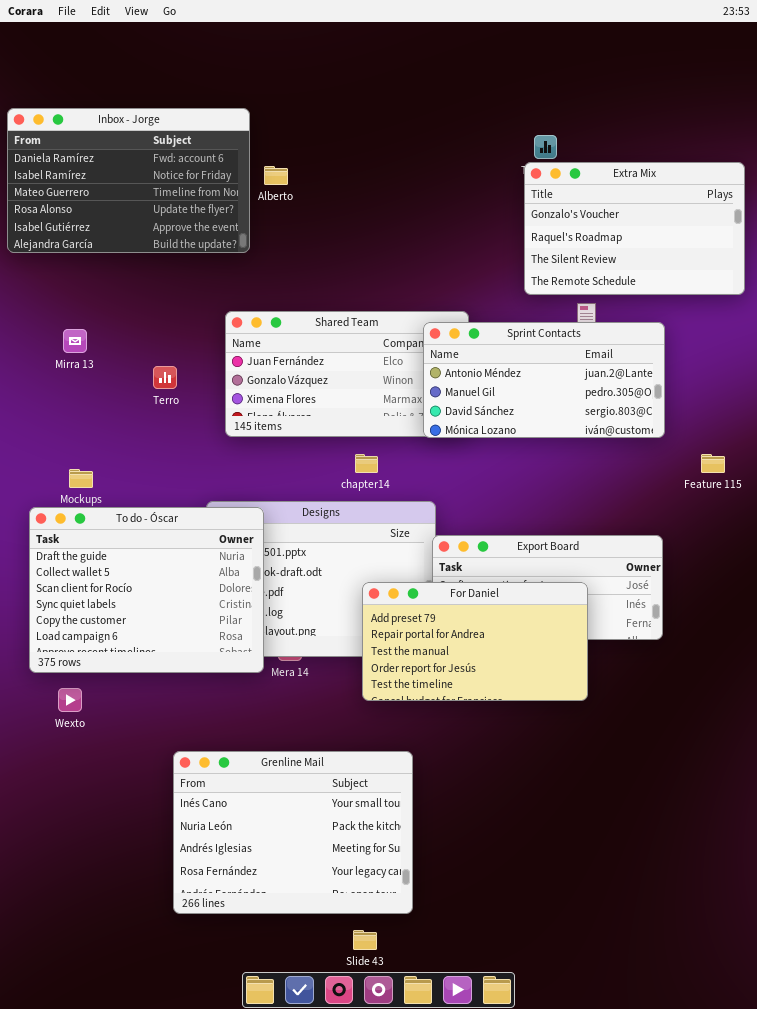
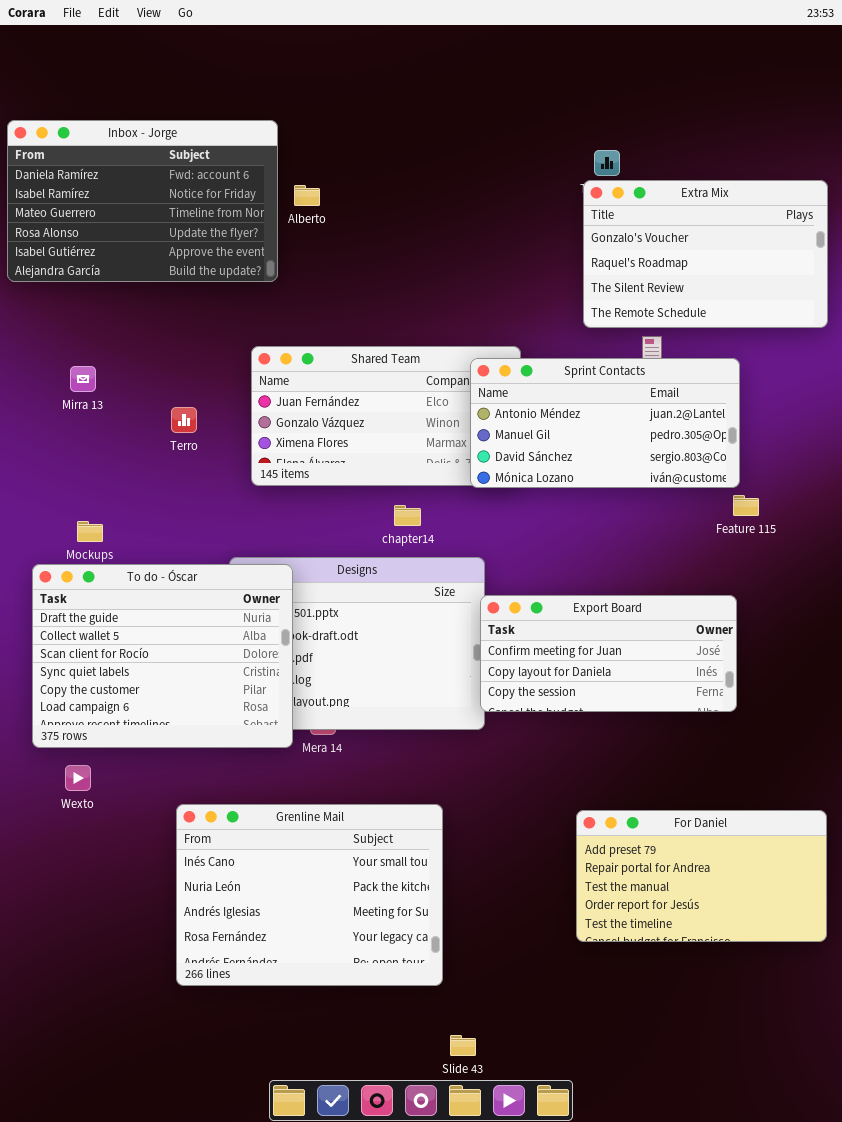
Feature 115: [701,454,725,473] -> [733,495,759,516], moved
For Daniel: [362,582,588,701] -> [576,810,827,942], moved
Grenline Mail: [173,751,413,914] -> [176,804,443,986], moved
Slide 43: [353,930,377,950] -> [450,1035,476,1056], moved

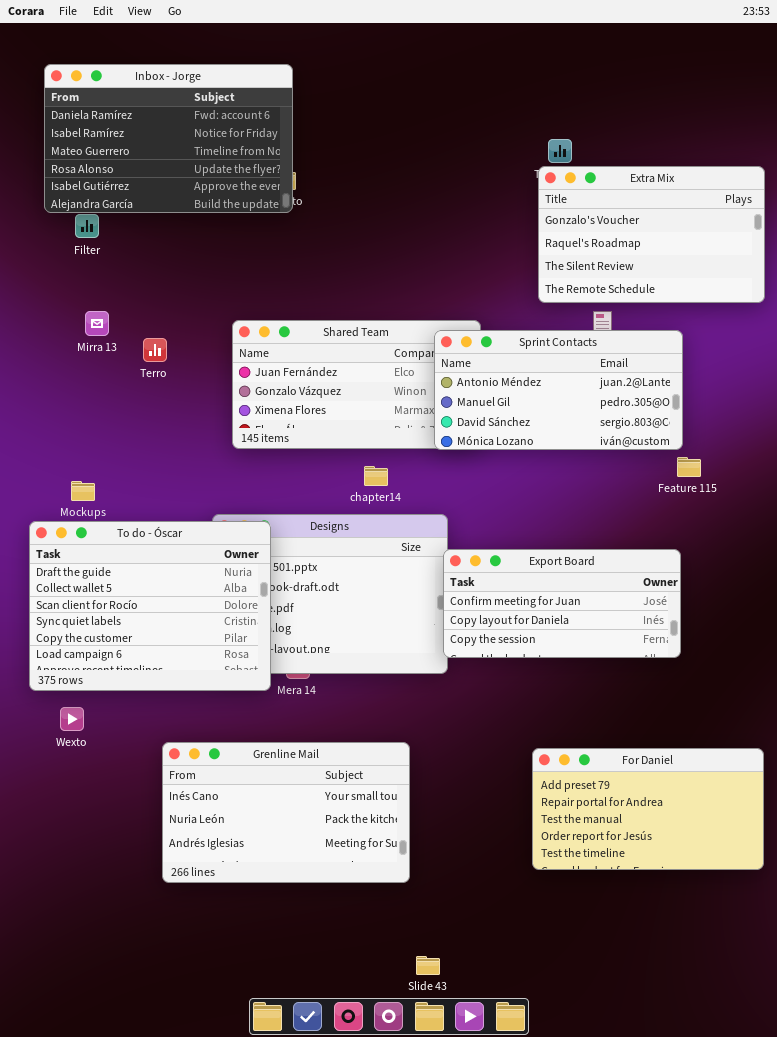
Inbox - Jorge: [7,120,278,282] -> [44,64,293,213], moved
Mirra 13: [70,366,96,392] -> [85,311,109,336], moved
Terro: [171,407,197,433] -> [143,338,167,362], moved
Grenline Mail: [176,804,443,986] -> [162,742,410,883], resized

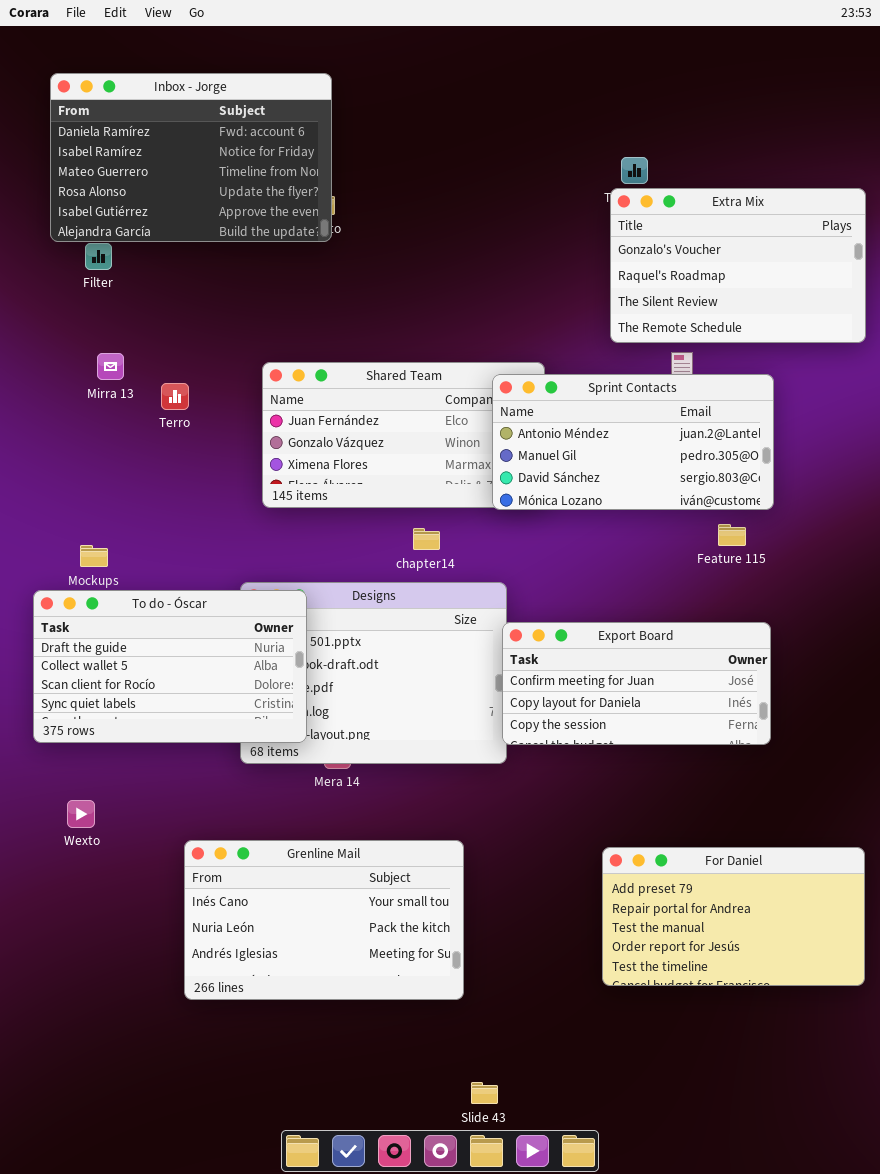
Feature 115: [677,457,701,477] -> [718,524,746,546], moved
To do - Óscar: [29,521,271,691] -> [33,590,307,743], resized

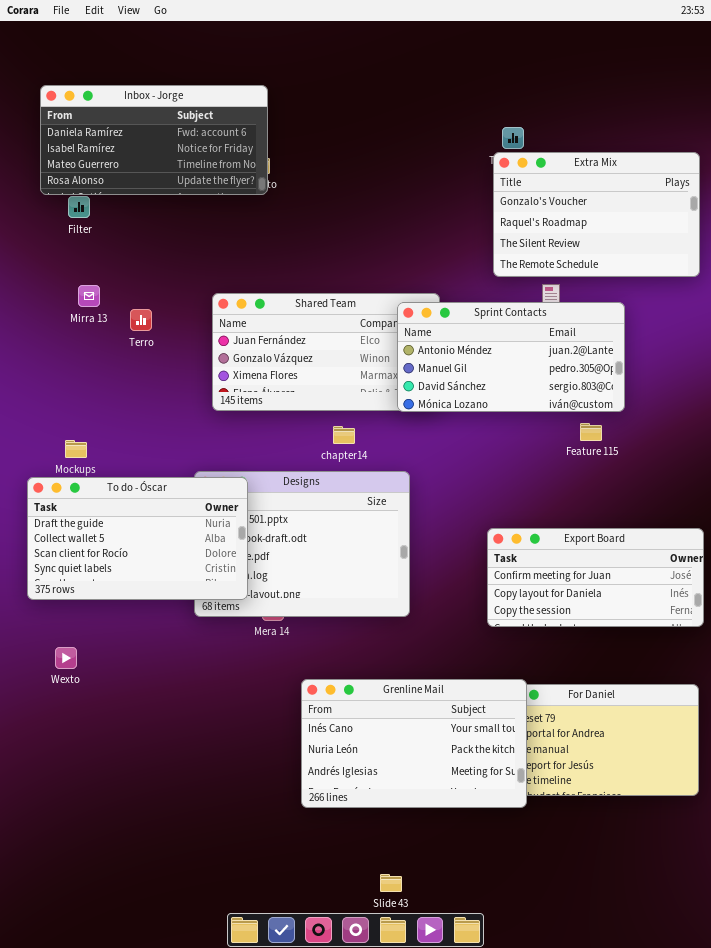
Inbox - Jorge: [50,73,332,242] -> [40,85,268,195], resized
Export Board: [502,622,771,745] -> [487,528,704,627], moved
Grenline Mail: [184,840,464,1000] -> [301,679,527,808], moved

